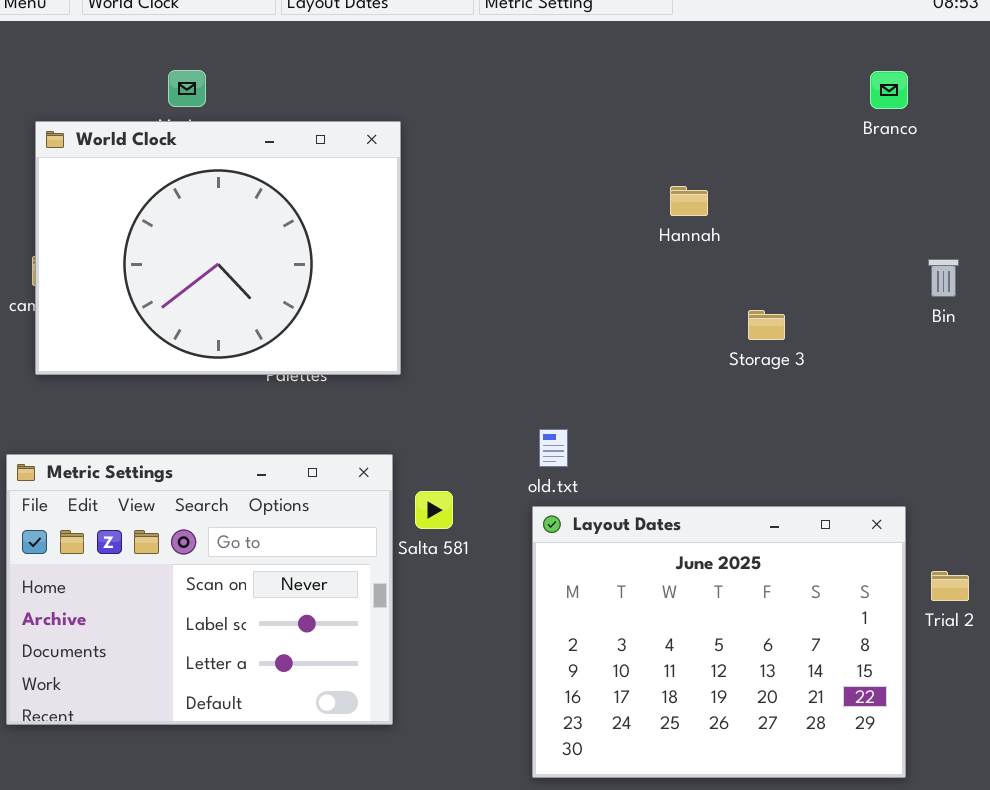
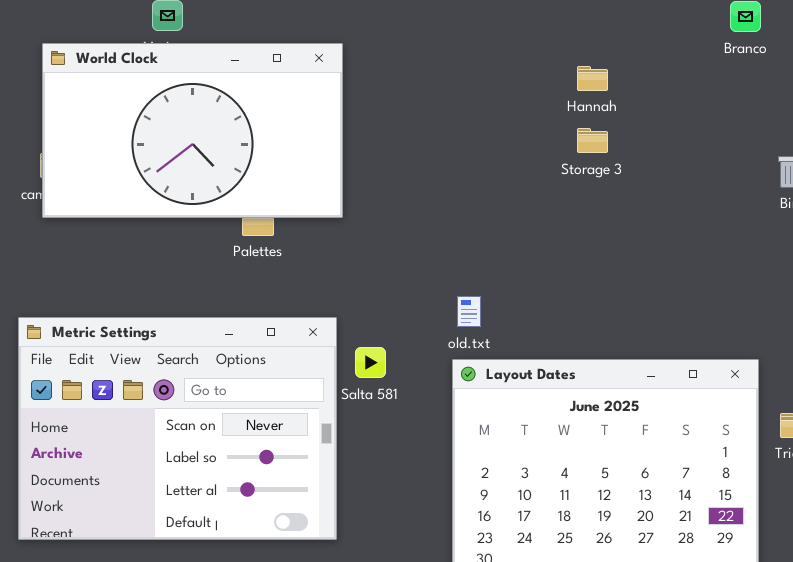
World Clock: [35,121,401,375] -> [42,43,343,218], resized
Hannah: [670,186,708,216] -> [577,66,608,91], moved
Storage 3: [748,310,785,340] -> [577,128,608,153], moved

